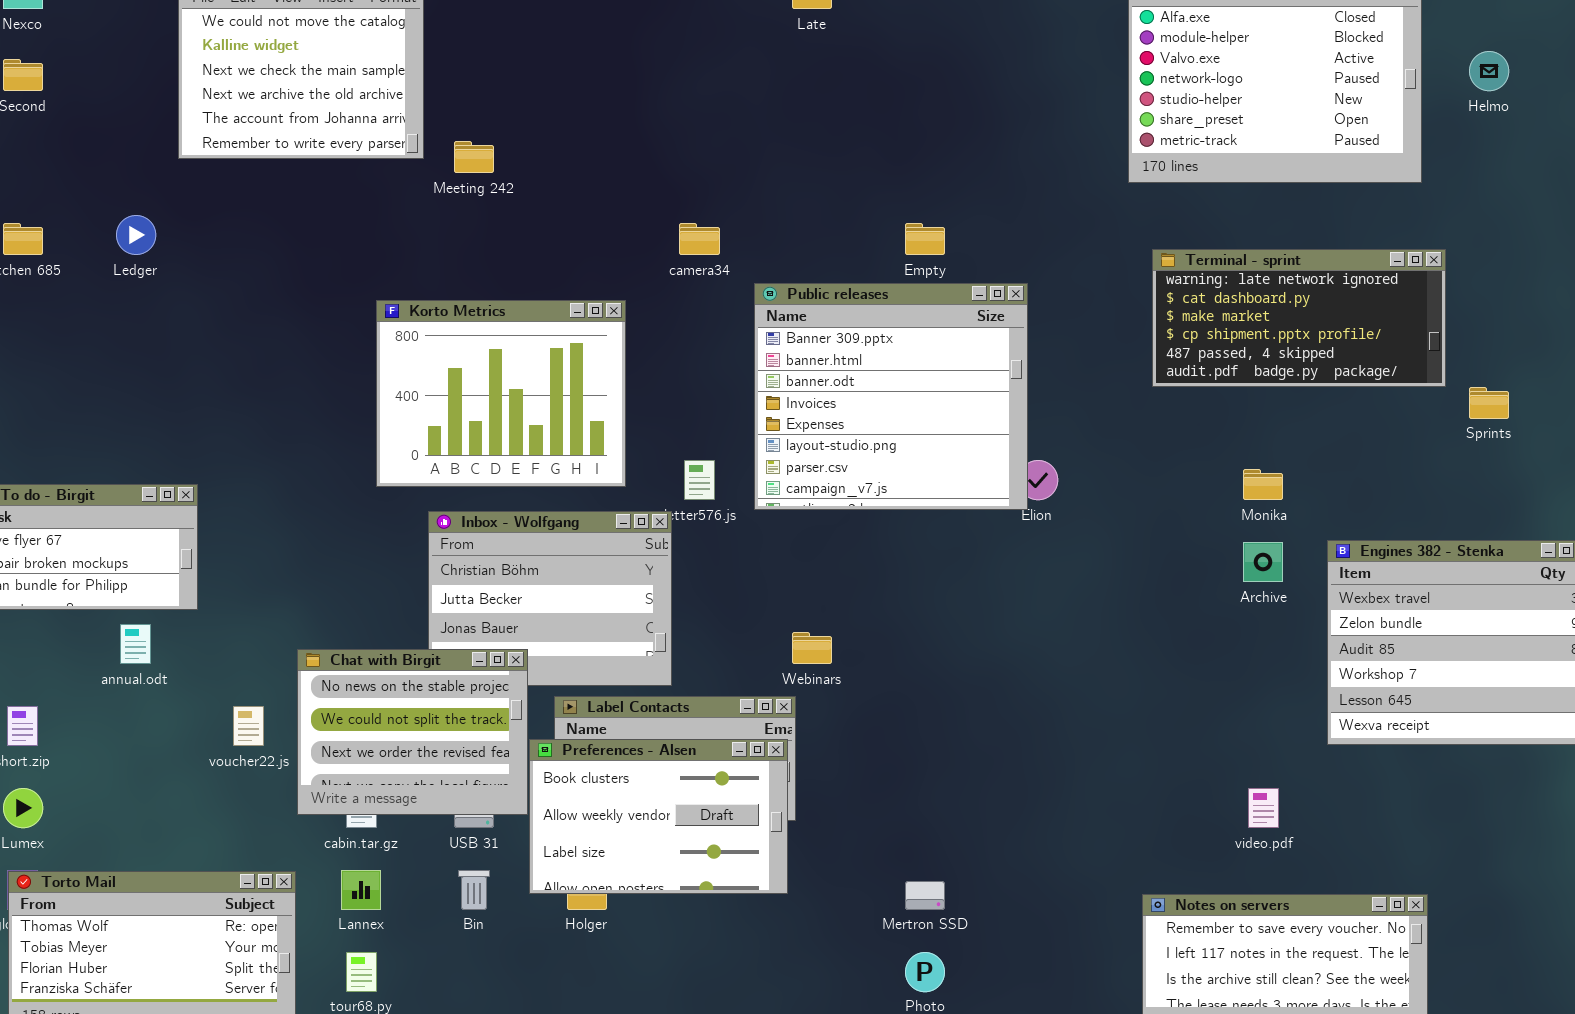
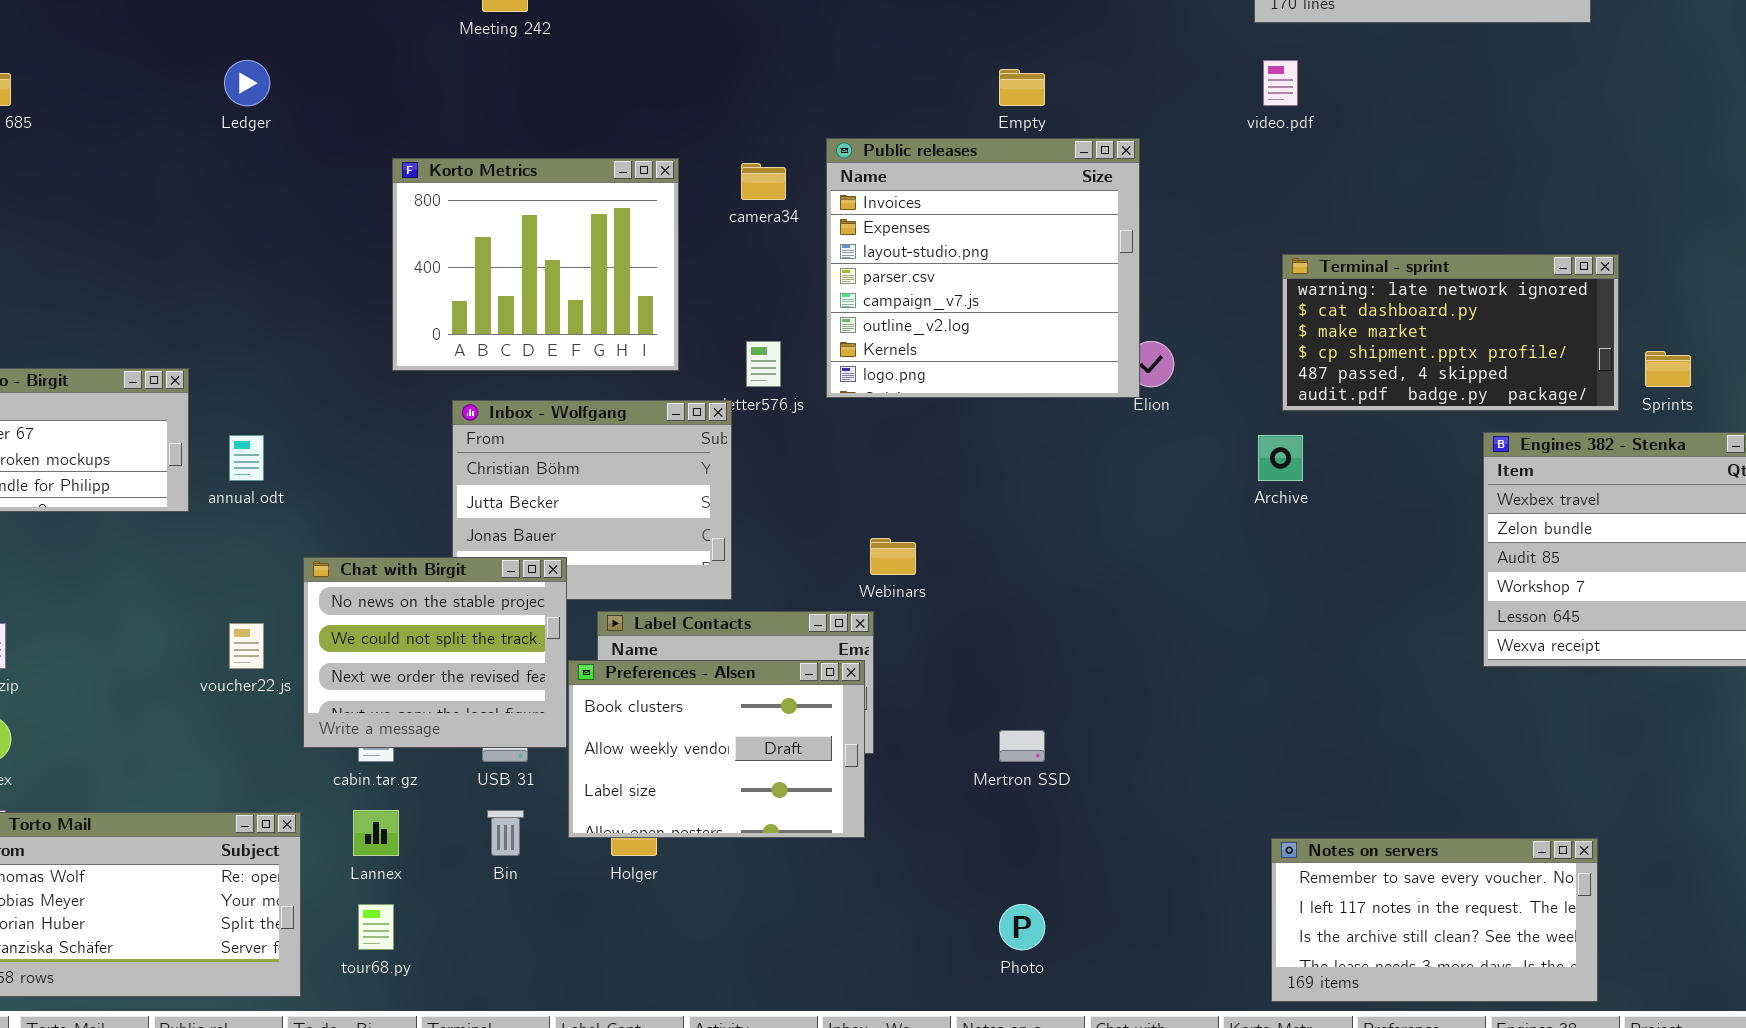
Ledger: [116,215,156,255] -> [224,60,270,106], moved
camera34: [679,223,720,255] -> [741,163,786,200], moved
Terminal - sprint: [1152,249,1446,387] -> [1282,254,1619,411], moved
Public releases: [754,283,1028,510] -> [826,138,1140,398], scrolled down 3 rows
Sprints: [1469,387,1509,419] -> [1645,351,1691,387], moved
Archive: [1243,542,1283,582] -> [1258,435,1303,481], moved
annual.odt: [120,624,151,664] -> [229,435,264,481], moved
video.pdf: [1248,788,1279,828] -> [1263,60,1298,106], moved
Mertron SSD: [905,881,945,910] -> [999,730,1045,762], moved

